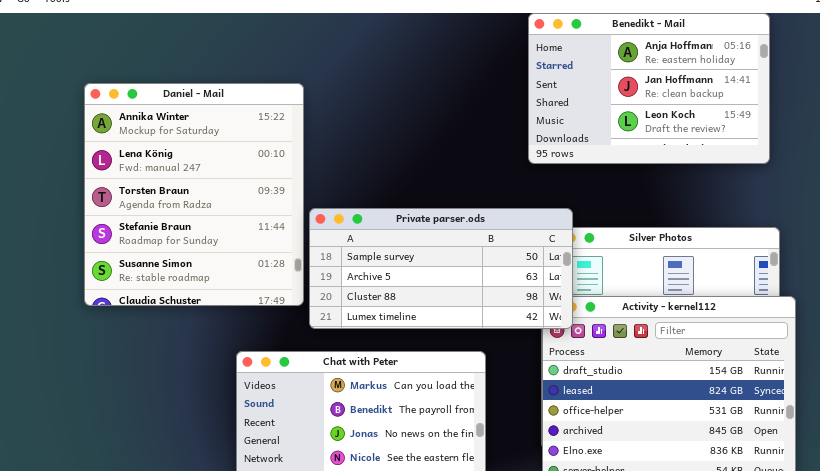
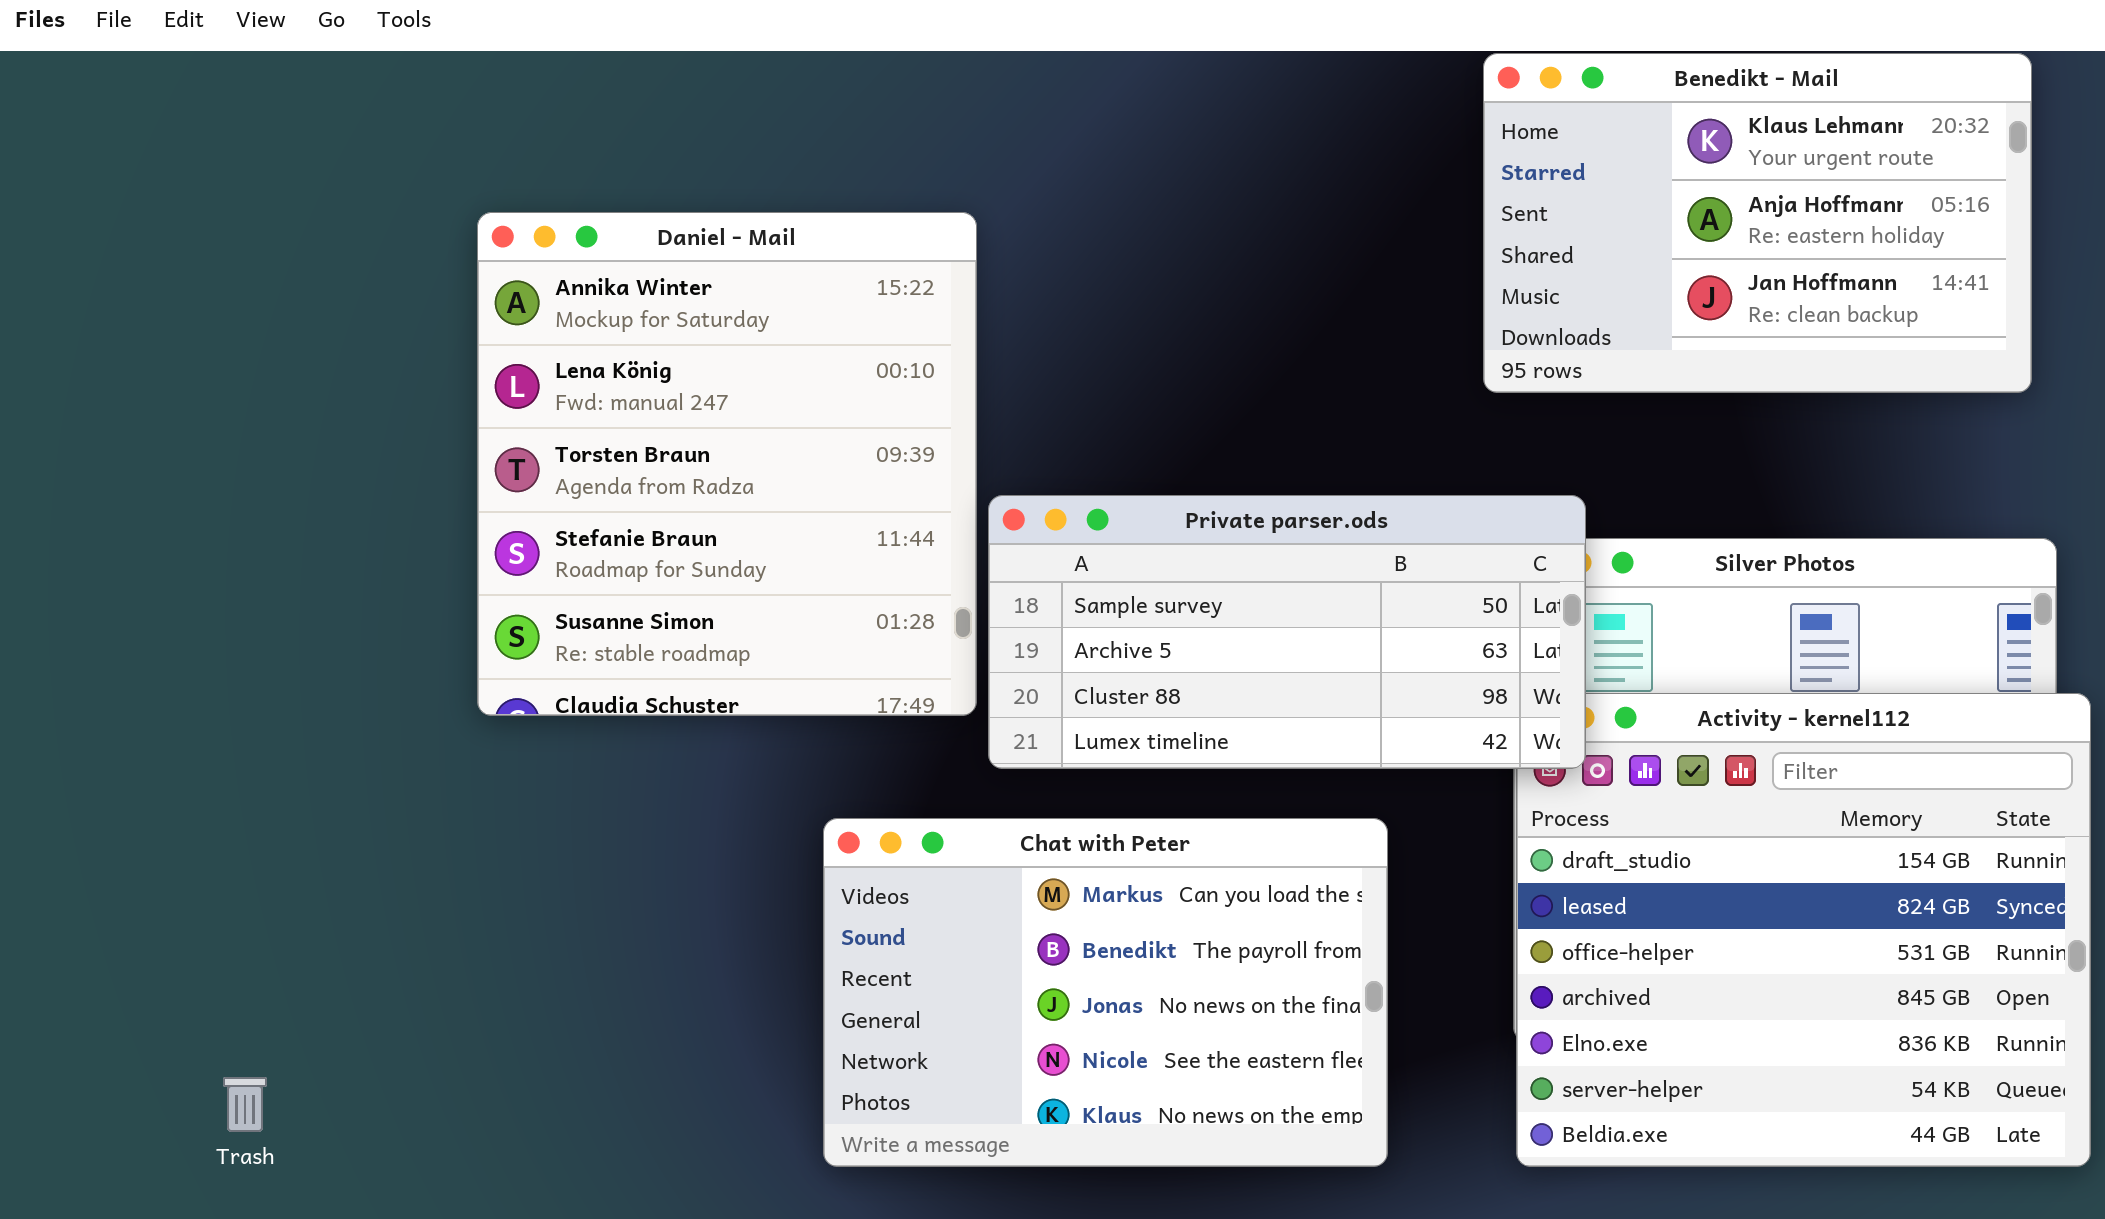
Benedikt - Mail: [528,13,770,164] -> [1483,53,2032,393], scrolled up 1 row

